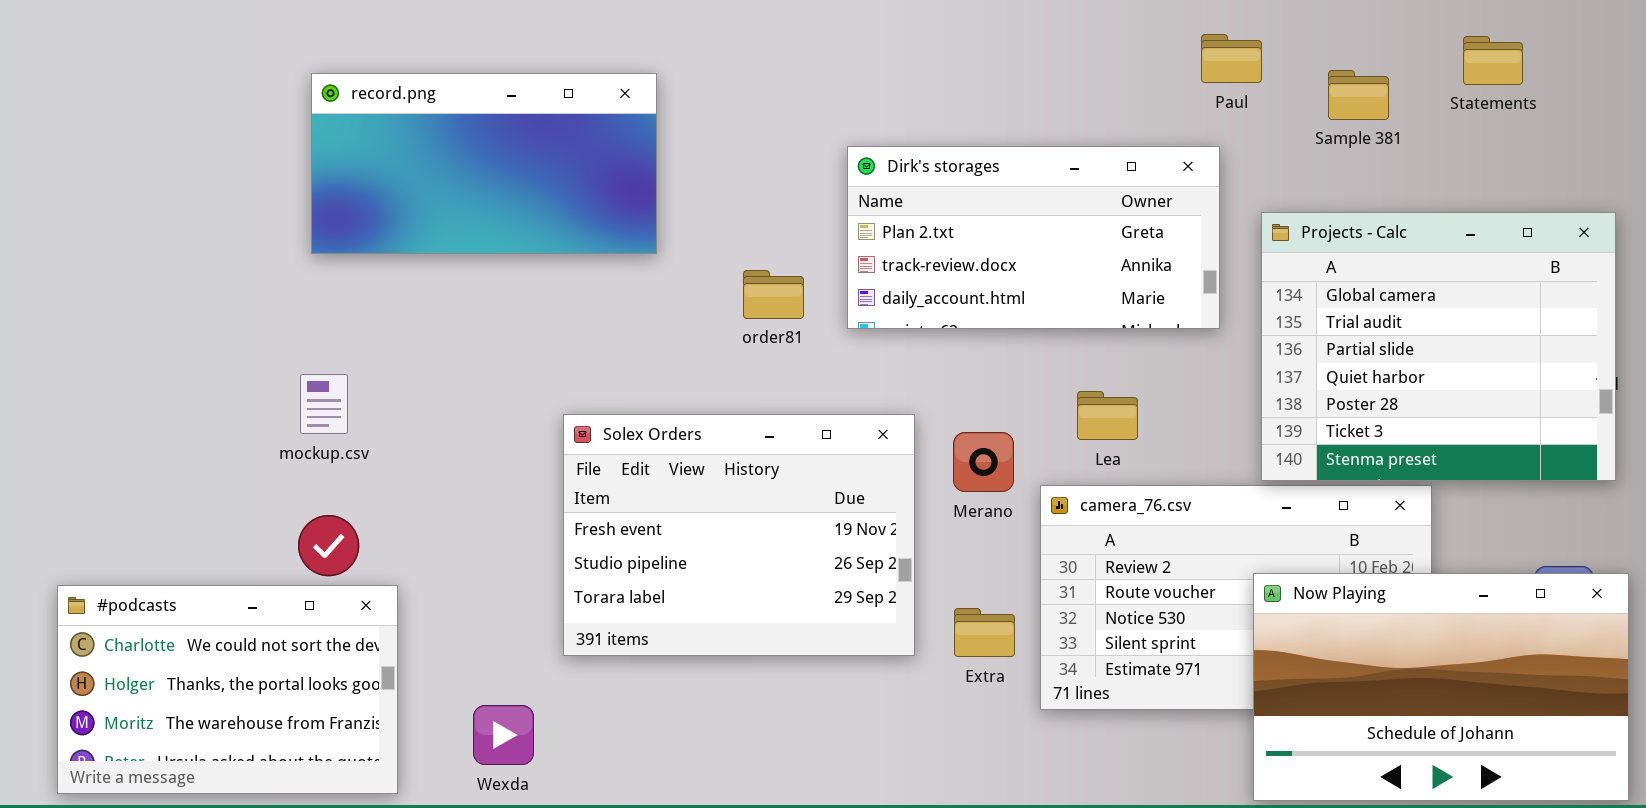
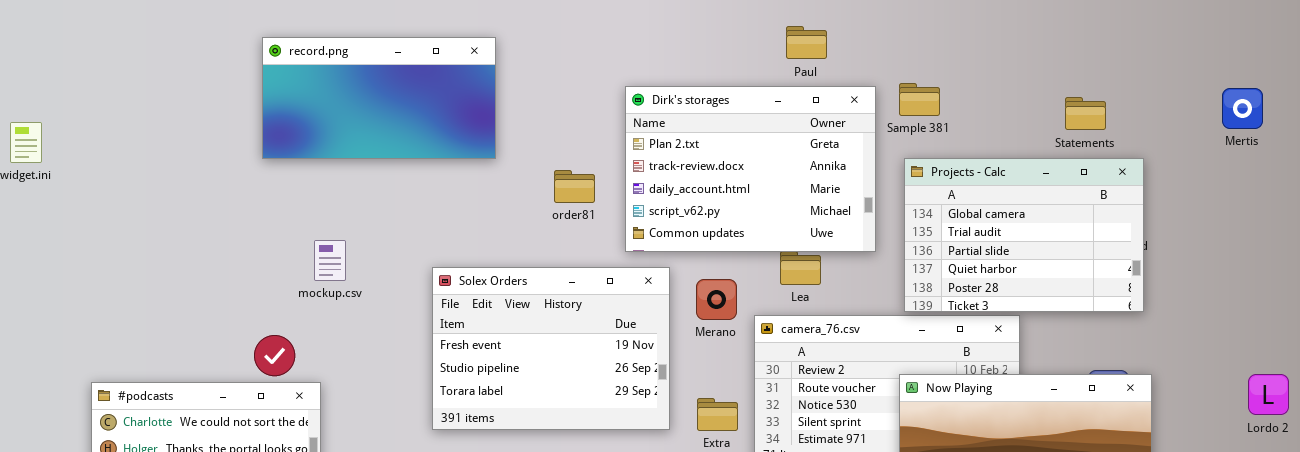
Paul: [1201,34,1262,83] -> [786,26,827,59], moved
Statements: [1463,36,1523,85] -> [1065,97,1106,130], moved
Sample 381: [1328,70,1389,120] -> [899,83,940,116], moved
Dirk's storages: [847,146,1220,329] -> [625,86,876,252], resized
Projects - Calc: [1261,212,1616,481] -> [904,158,1144,312], resized
mockup.csv: [300,374,348,434] -> [314,240,346,281], moved

